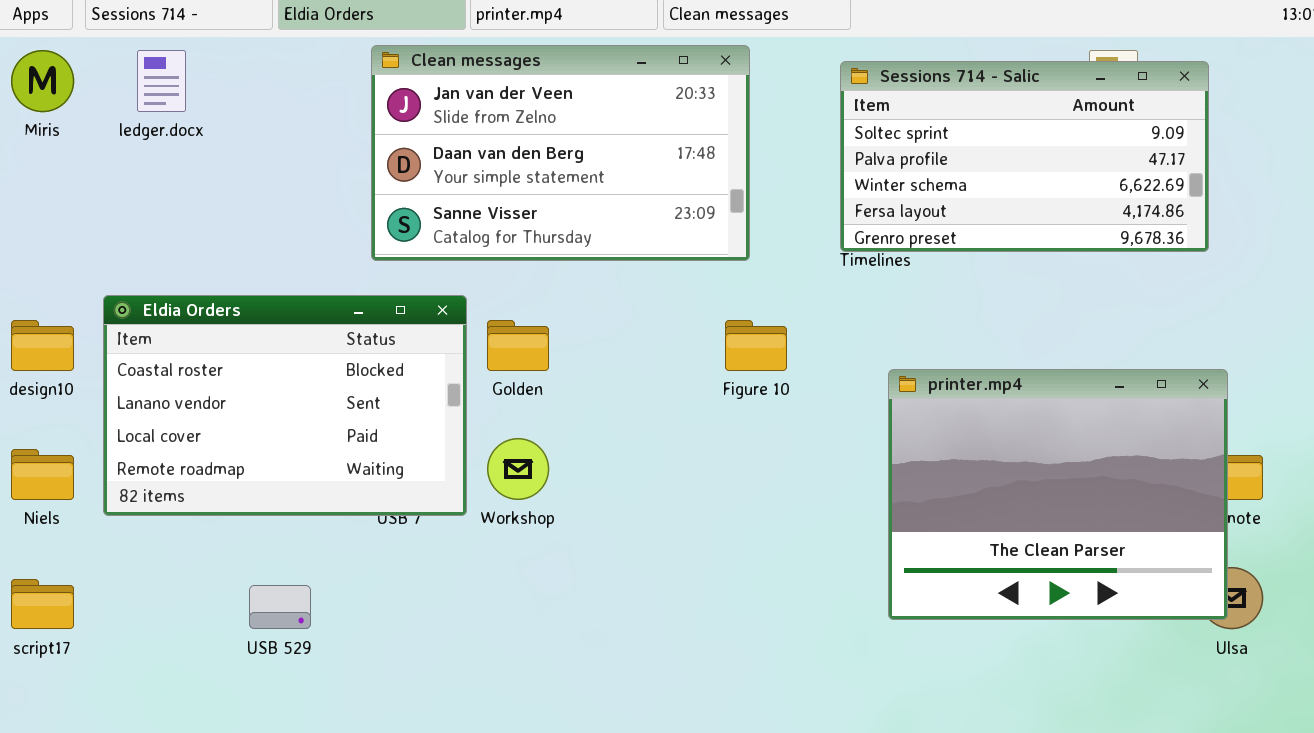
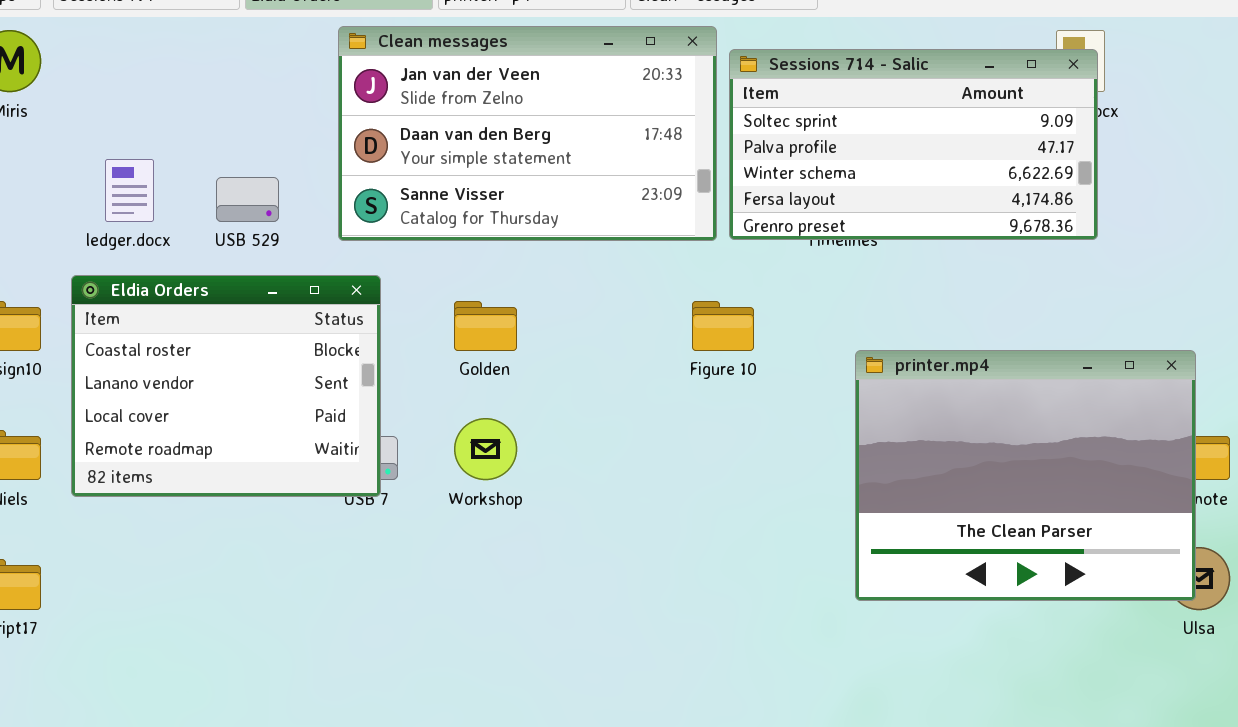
ledger.docx: [137,50,186,112] -> [105,159,154,222], moved
Sessions 714 - Salic: [840,61,1209,252] -> [729,49,1098,240], moved
Eldia Orders: [103,295,467,516] -> [71,275,381,497], resized
USB 529: [249,585,311,629] -> [216,177,279,222], moved

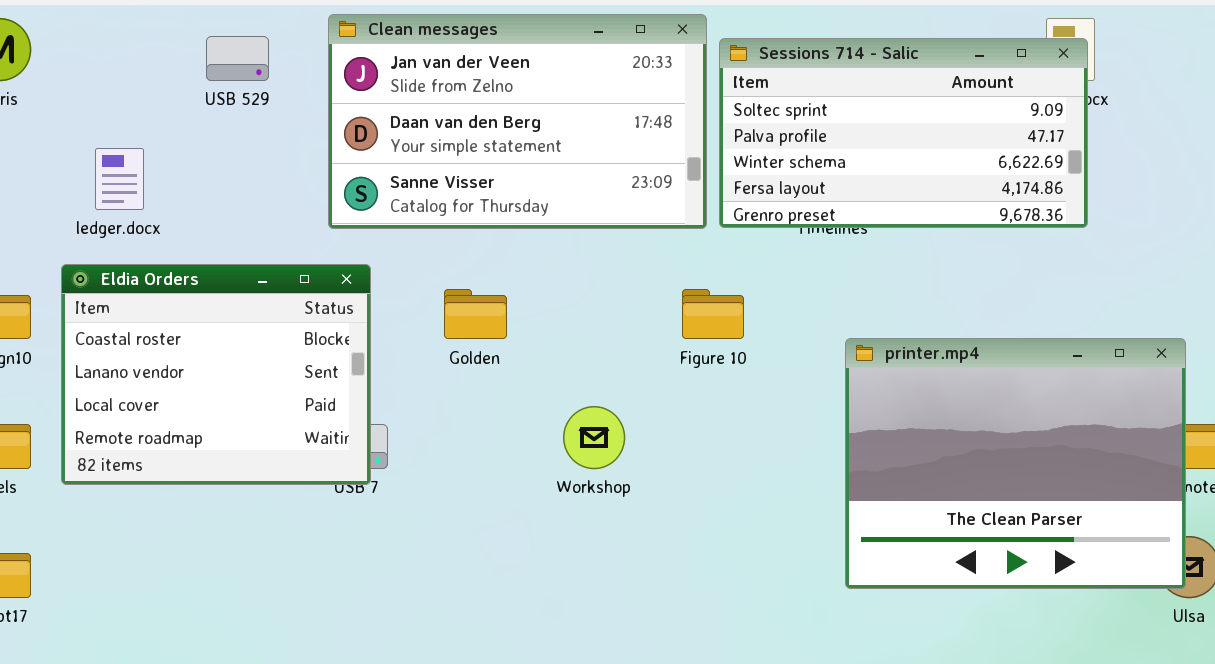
USB 529: [216,177,279,222] -> [206,36,269,81], moved
Workshop: [454,418,517,480] -> [563,406,625,469], moved

